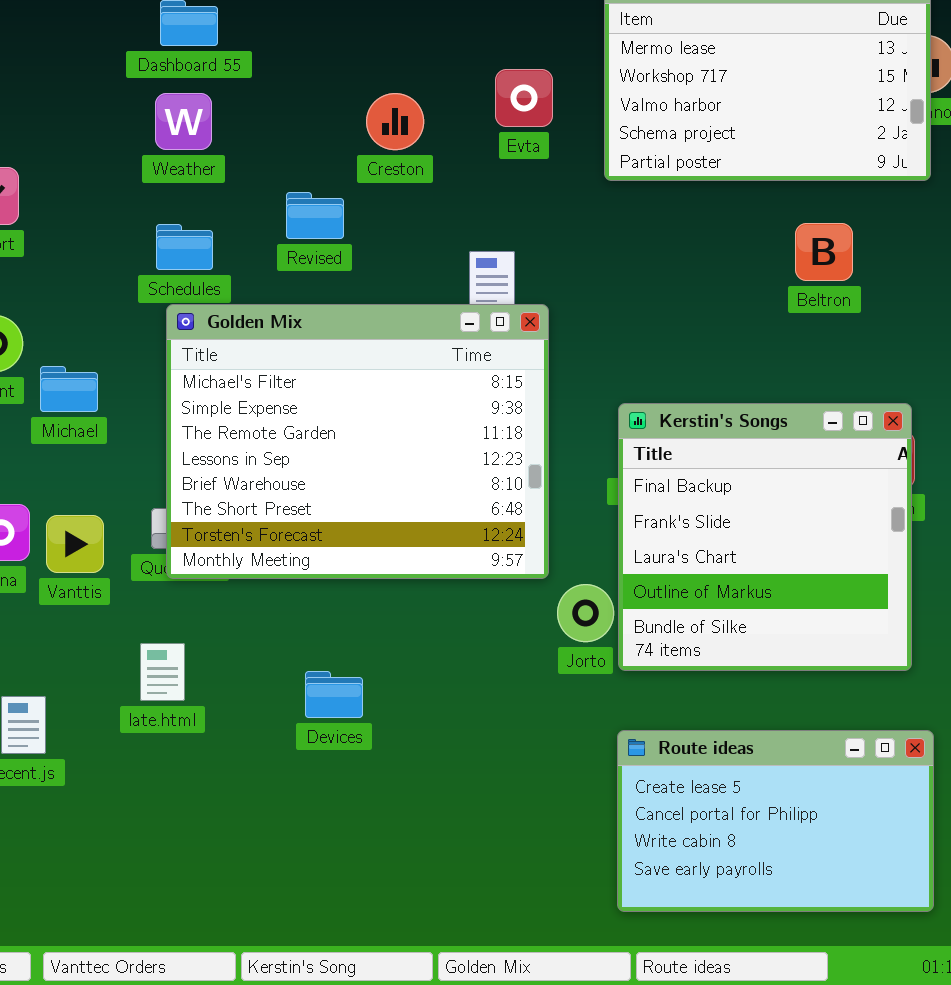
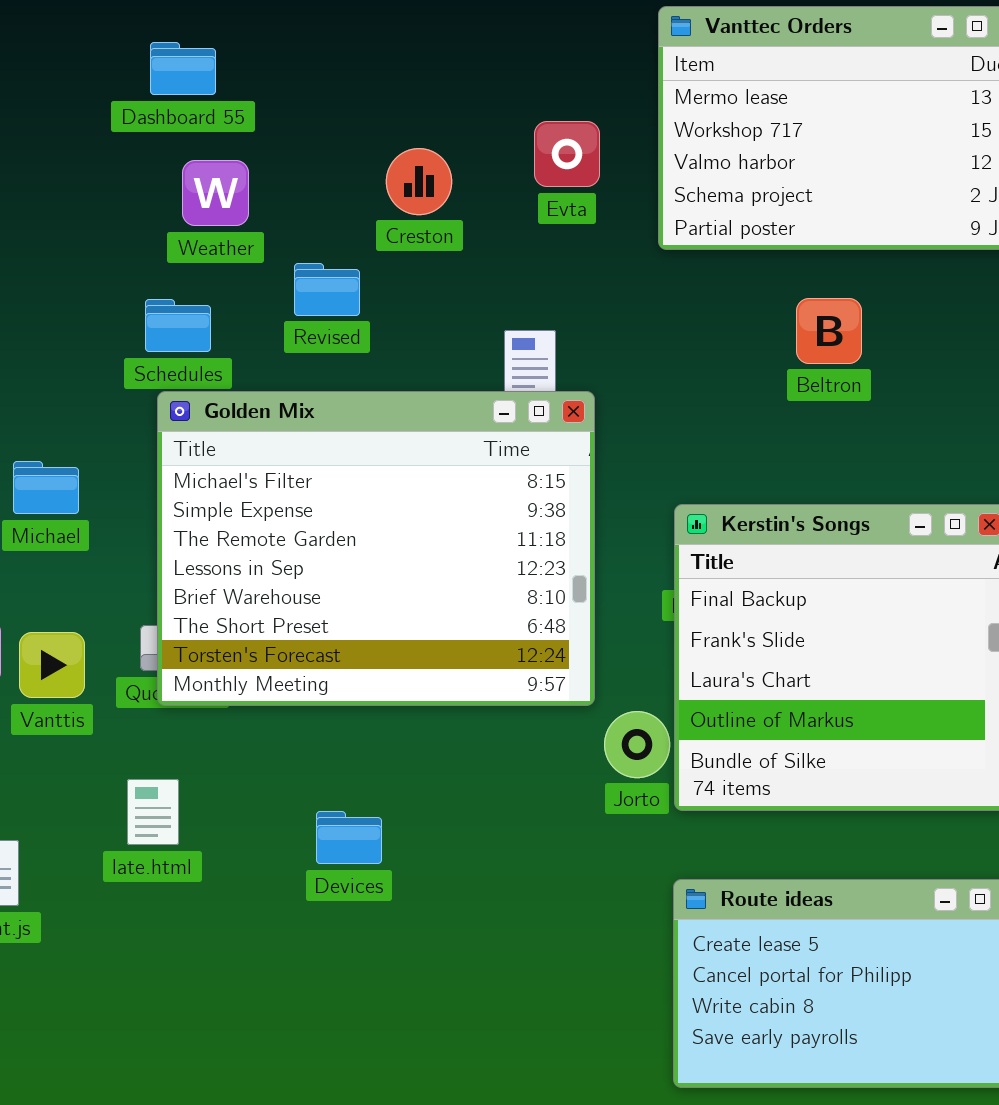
Weather: [155,93,212,150] -> [182,160,249,226], moved
Beltron: [795,223,853,281] -> [796,298,862,364], moved

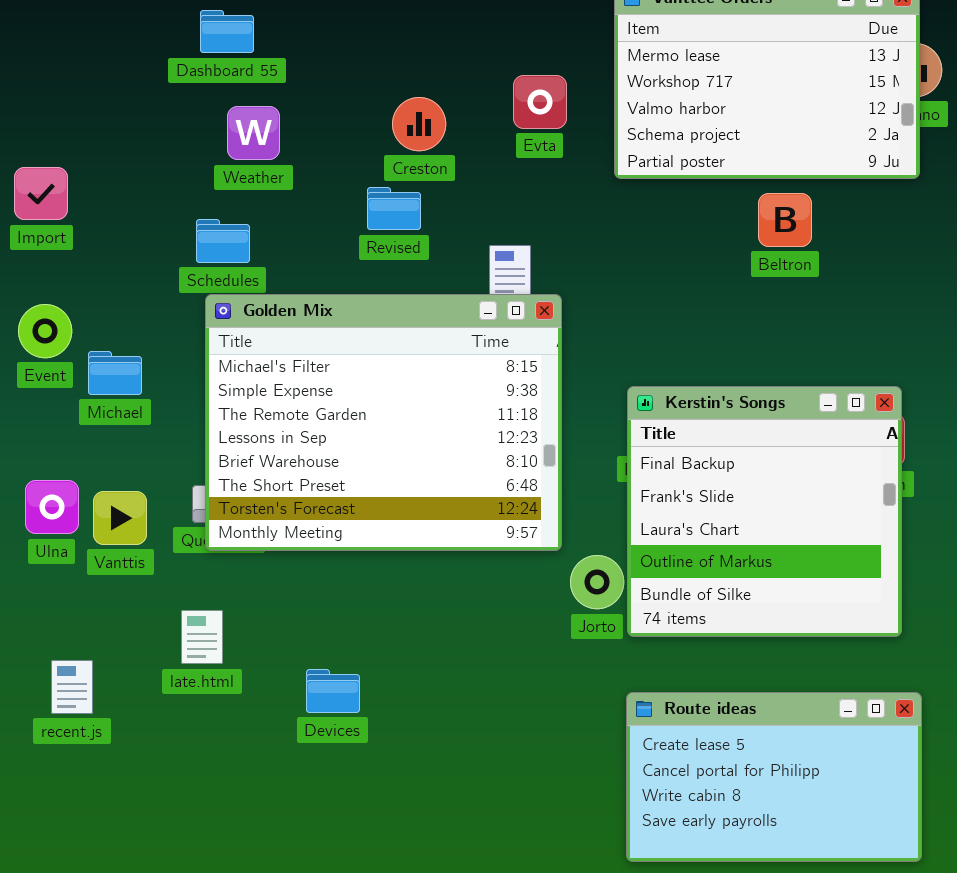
Revised: [294,263,360,316] -> [367,187,421,230], moved
Beltron: [796,298,862,364] -> [758,193,812,247], moved
Devices: [316,811,382,864] -> [306,669,360,713], moved

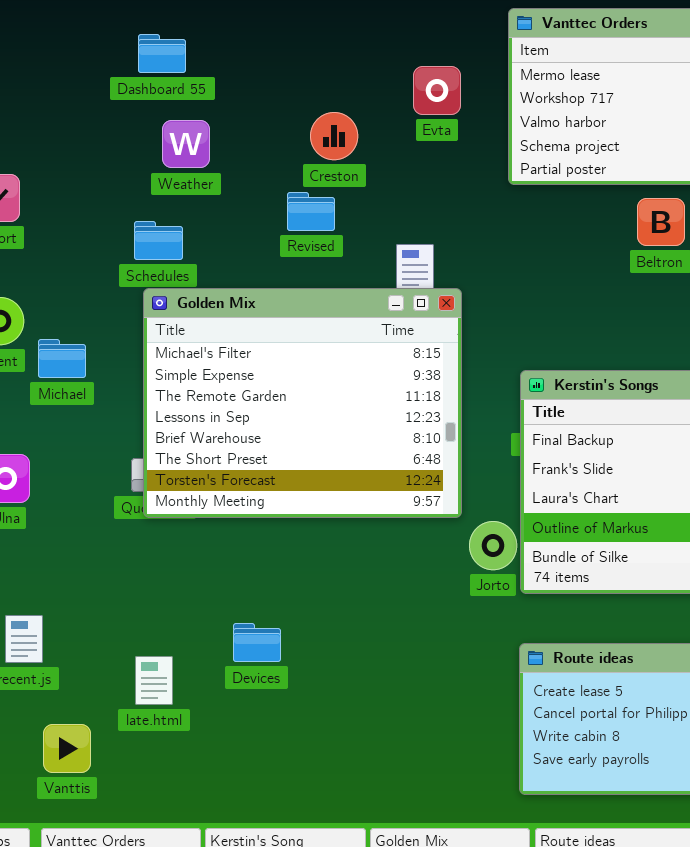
Evta: [513,75,567,129] -> [413,66,461,115], moved
Vanttis: [93,491,147,545] -> [43,724,91,773], moved
late.html: [181,610,223,664] -> [135,656,173,705], moved

